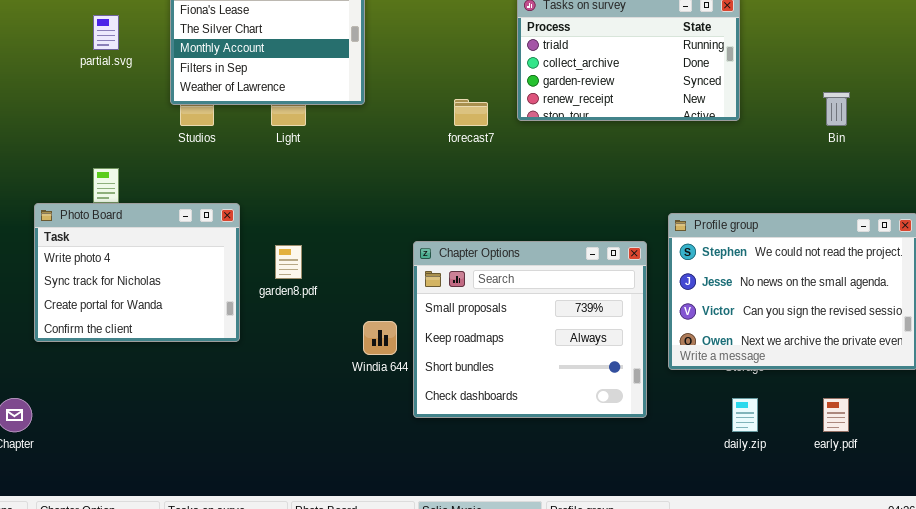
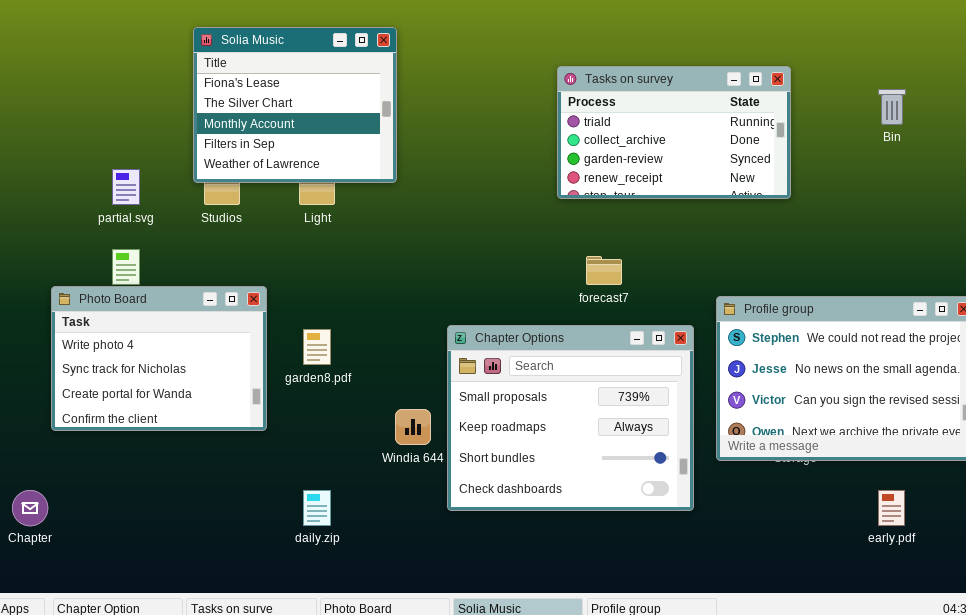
partial.svg: [93,15,119,50] -> [112,169,140,205], moved
Bin: [823,92,850,126] -> [878,89,906,125], moved
forecast7: [454,99,488,126] -> [586,256,622,285], moved
daily.zip: [732,398,758,432] -> [303,490,331,526], moved

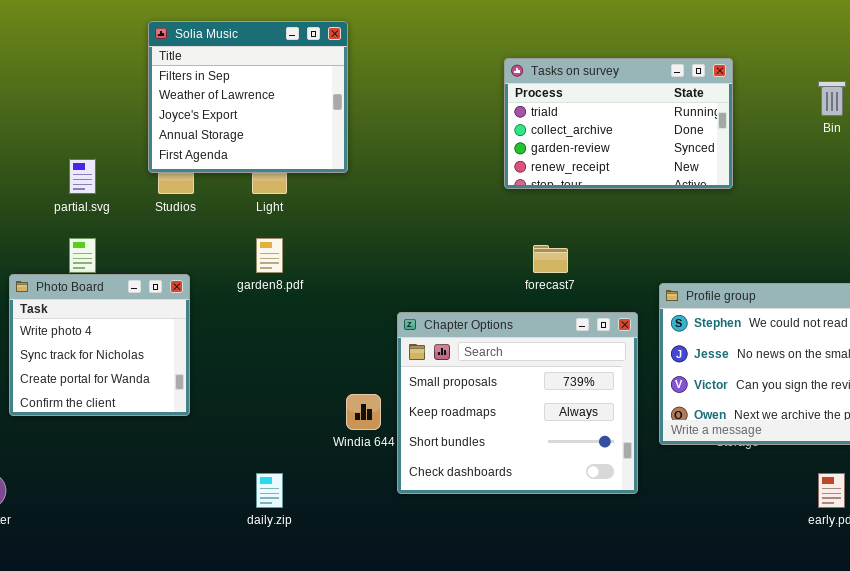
Solia Music: [193,27,397,183] -> [148,21,348,173], scrolled down 3 rows
Photo Board: [51,286,267,431] -> [9,274,190,416], resized
garden8.pdf: [303,329,331,365] -> [256,238,283,273], moved

